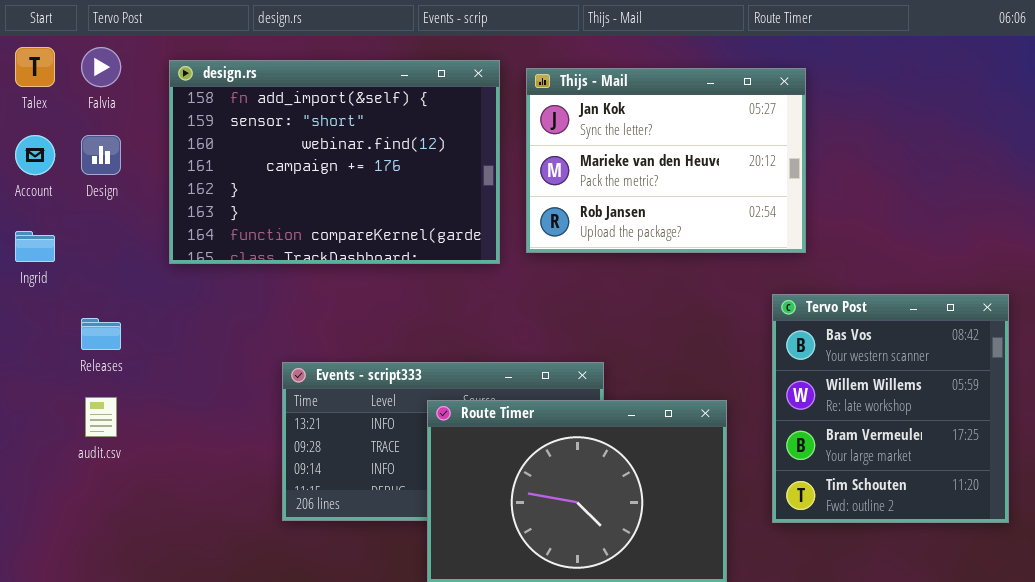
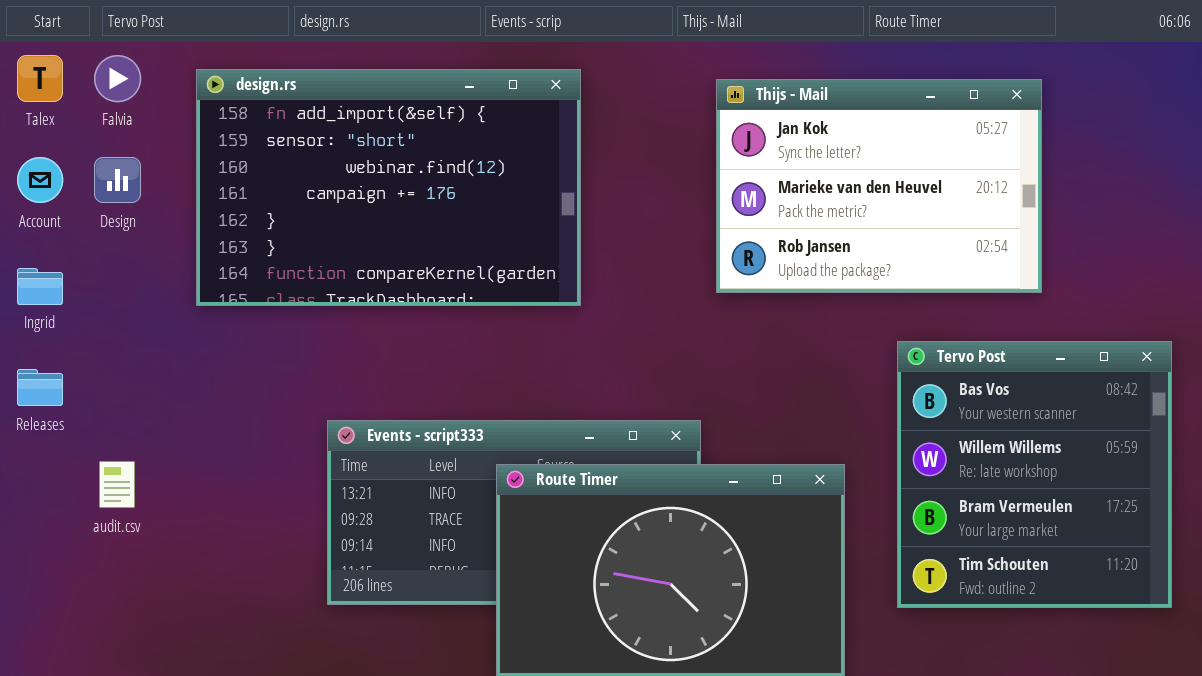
Thijs - Mail: [526,68,806,253] -> [716,79,1042,293], moved
Releases: [81,318,121,350] -> [17,369,63,406], moved

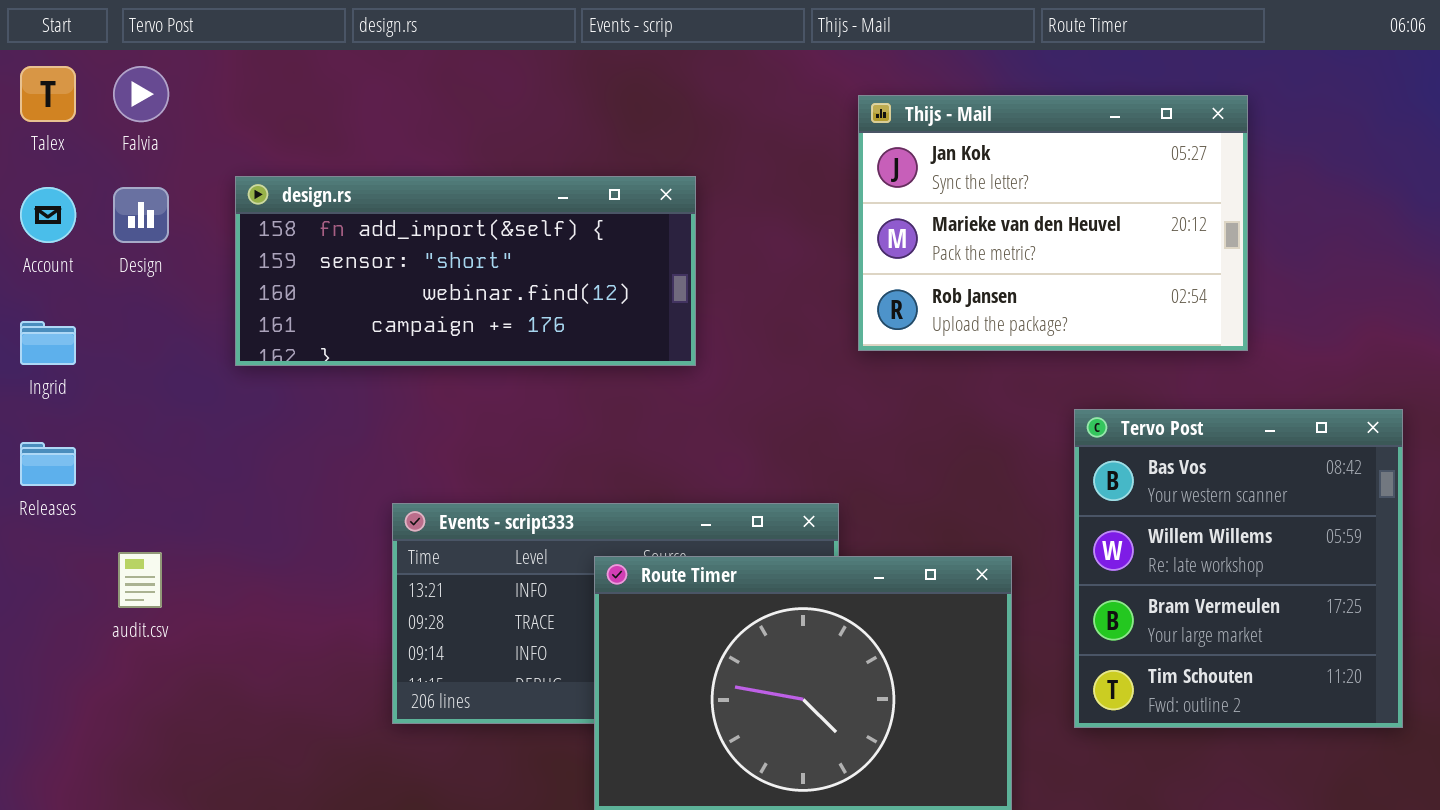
design.rs: [196,69,581,306] -> [235,176,696,366], resized

